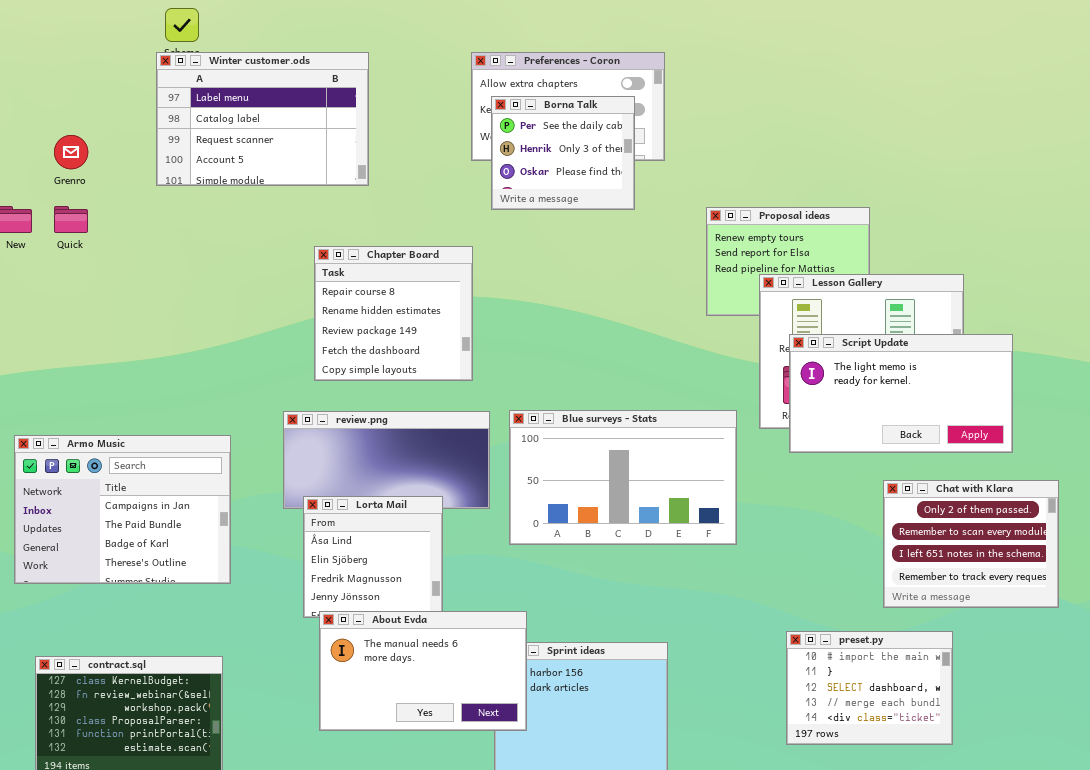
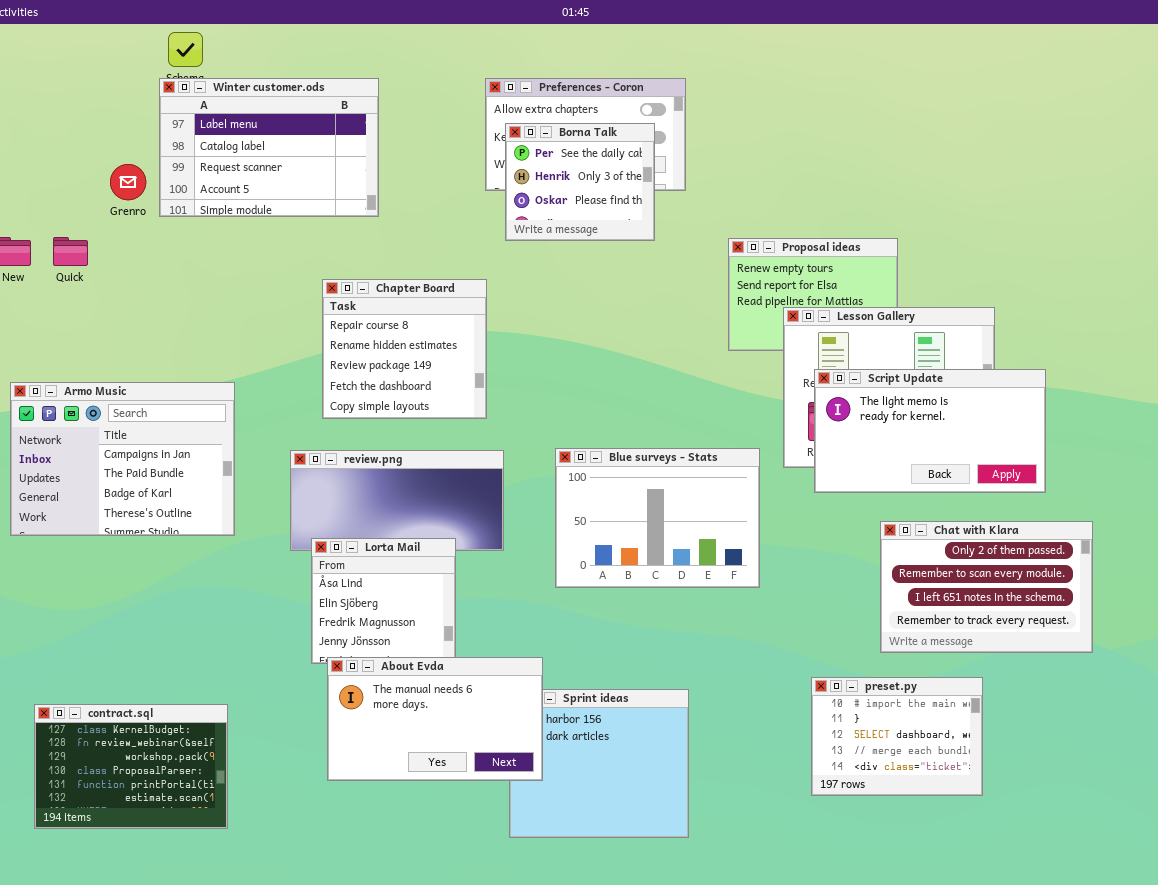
Grenro: [54,135,88,169] -> [110,164,146,200], moved
Blue surveys - Stats: [509,410,737,545] -> [555,448,760,588], resized
Armo Music: [14,435,231,584] -> [10,382,235,536], moved
Chat with Klara: [883,480,1059,608] -> [880,521,1093,653], resized

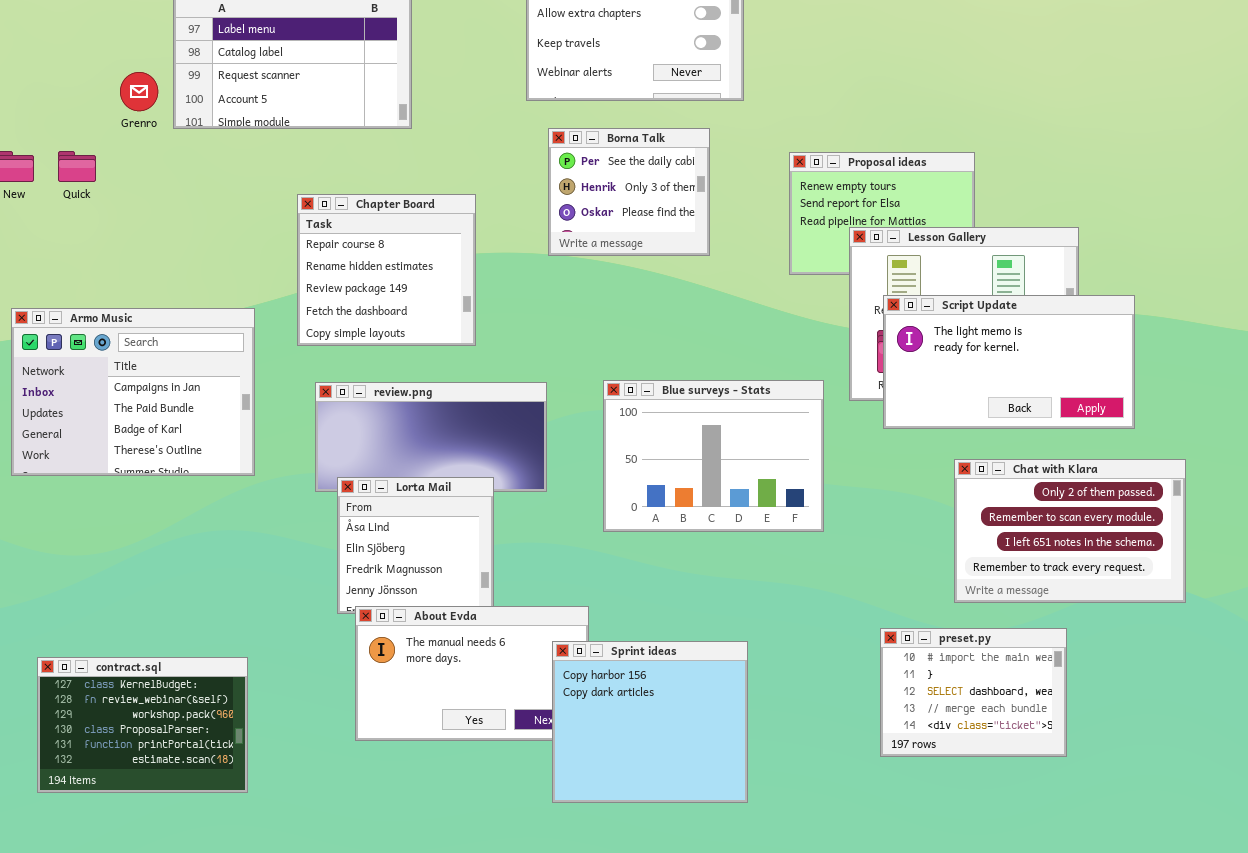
Borna Talk: [505,123,655,241] -> [548,128,710,256], moved
Chapter Board: [322,279,487,419] -> [297,194,476,346], moved
Sprint ideas: [509,689,689,838] -> [552,641,748,803], raised

